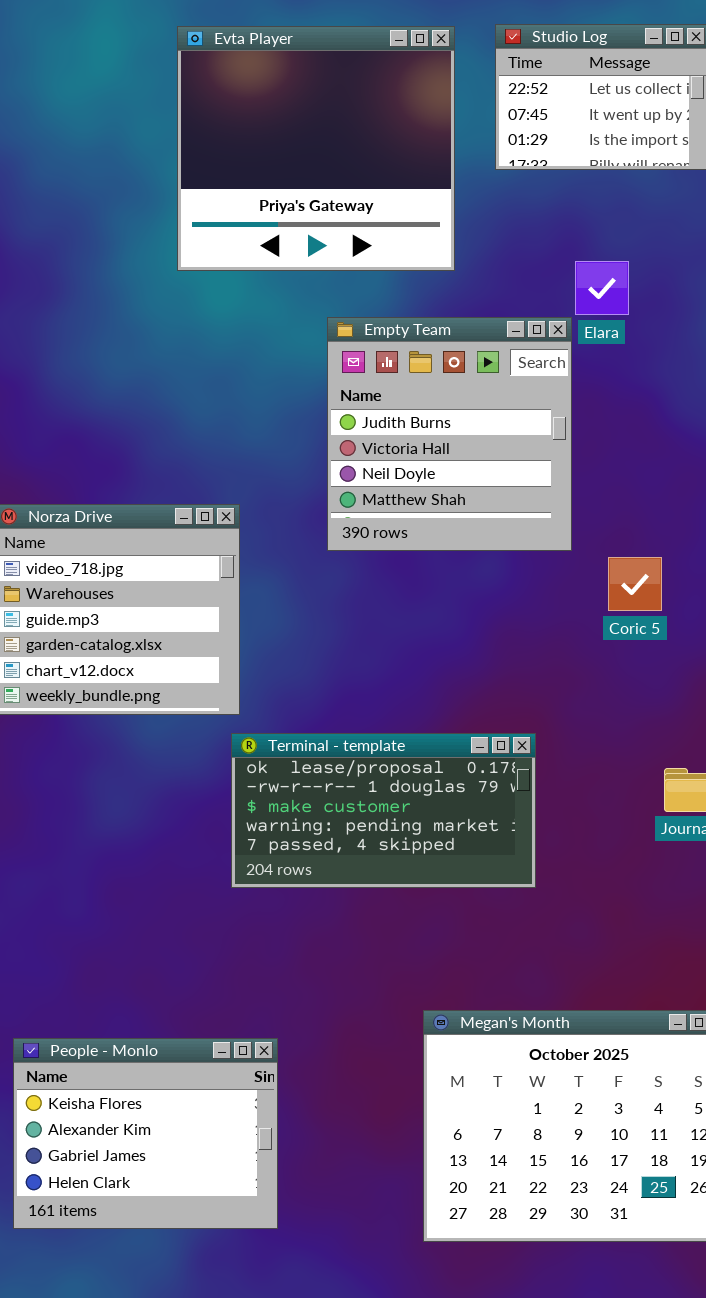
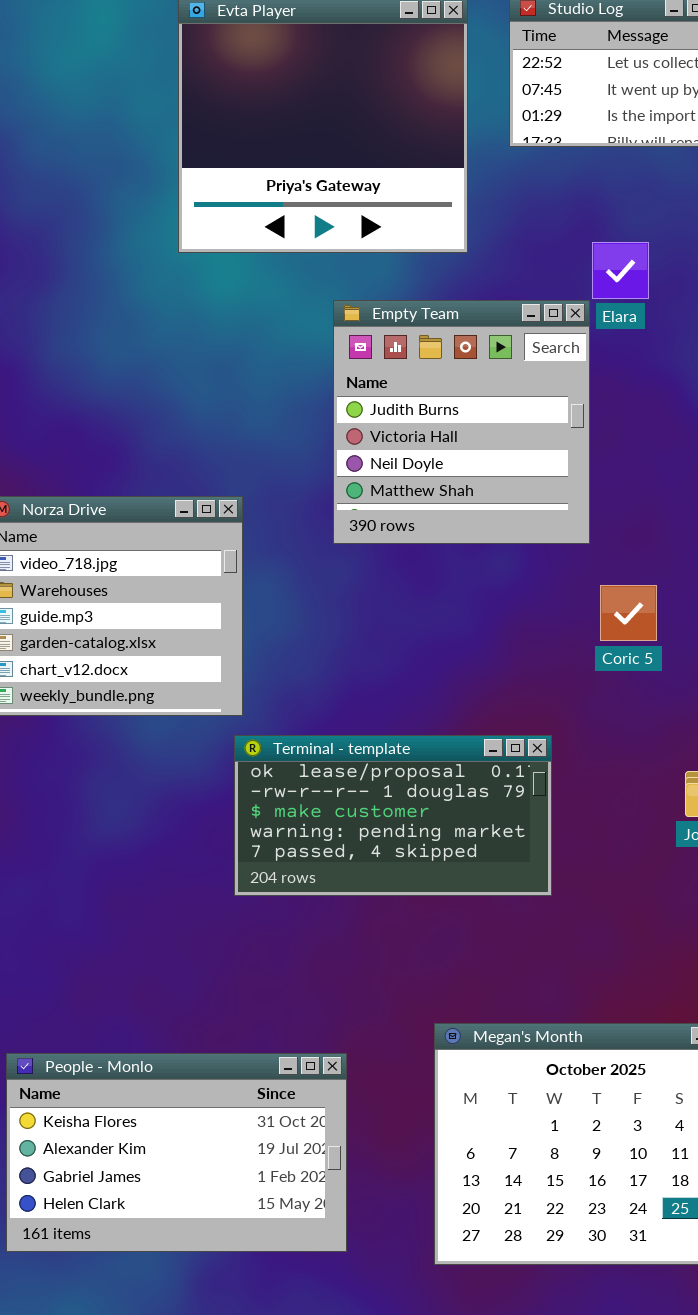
Coric 5: [608,557,662,611] -> [600,585,657,641], moved
People - Monlo: [13,1038,278,1229] -> [6,1053,347,1252], resized

